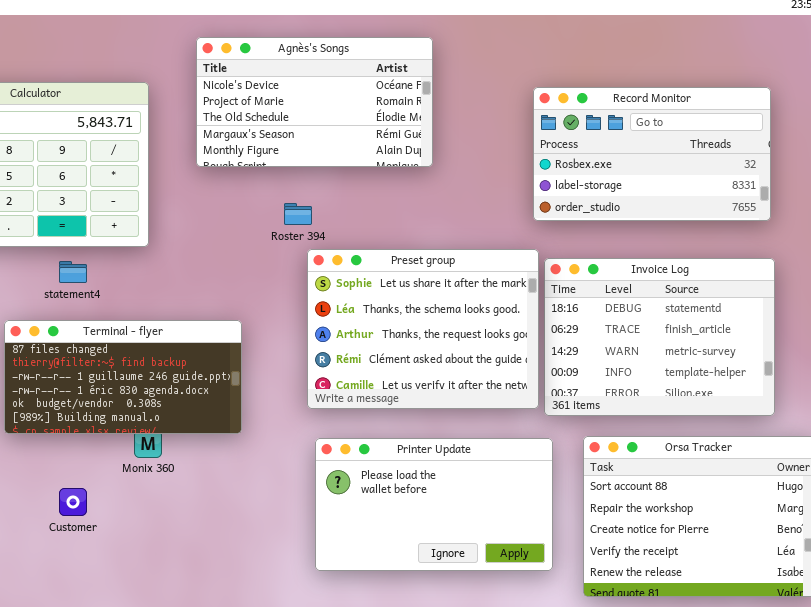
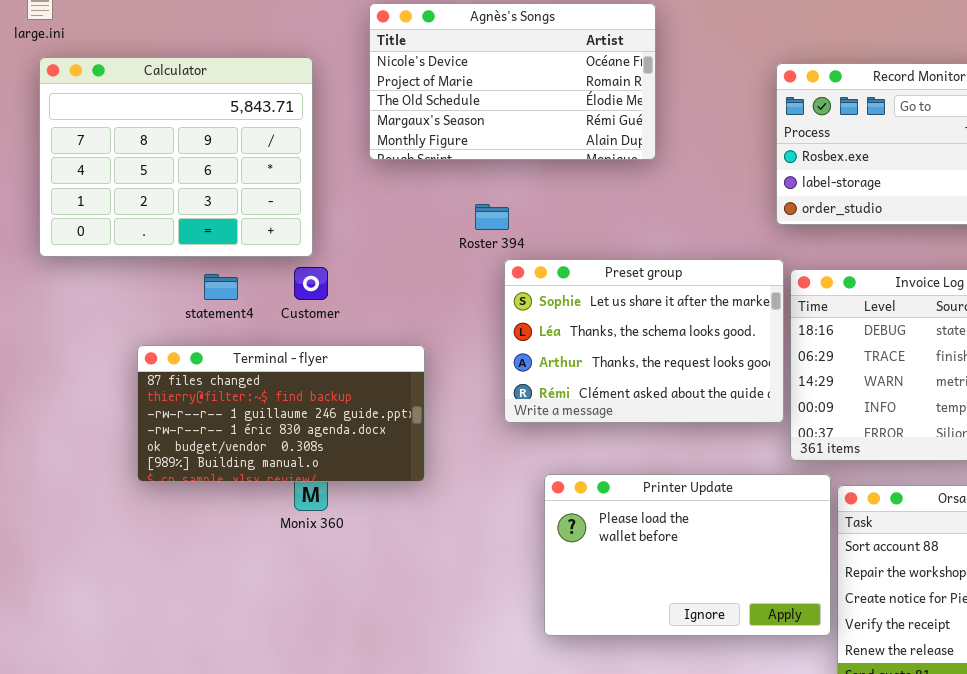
Preset group: [307,249,539,409] -> [504,259,784,423], resized
Printer Update: [315,438,553,571] -> [544,474,831,636], moved
Customer: [59,488,87,516] -> [294,267,328,300], moved

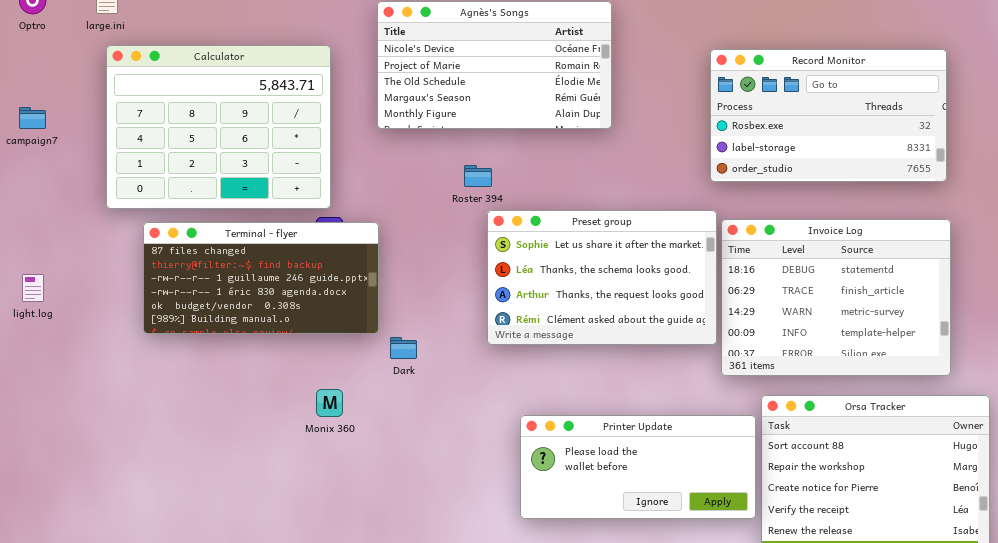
Terminal - flyer: [137,345,425,482] -> [143,222,379,334], moved
Printer Update: [544,474,831,636] -> [520,415,756,519], resized

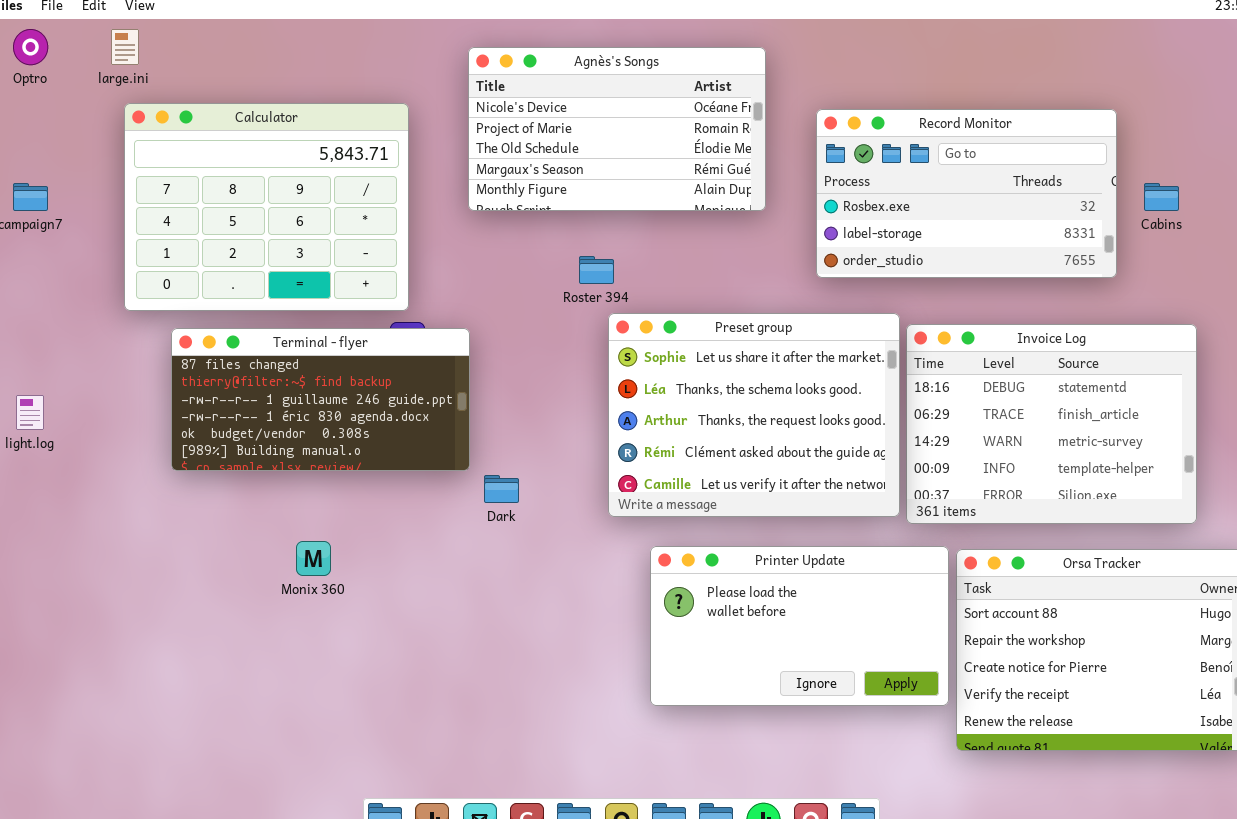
Record Monitor: [710,49,947,182] -> [816,109,1117,278], moved
Preset group: [487,210,717,345] -> [608,313,900,517], resized
Monix 360: [316,389,343,417] -> [296,541,331,576], moved
Printer Update: [520,415,756,519] -> [650,546,949,706], resized

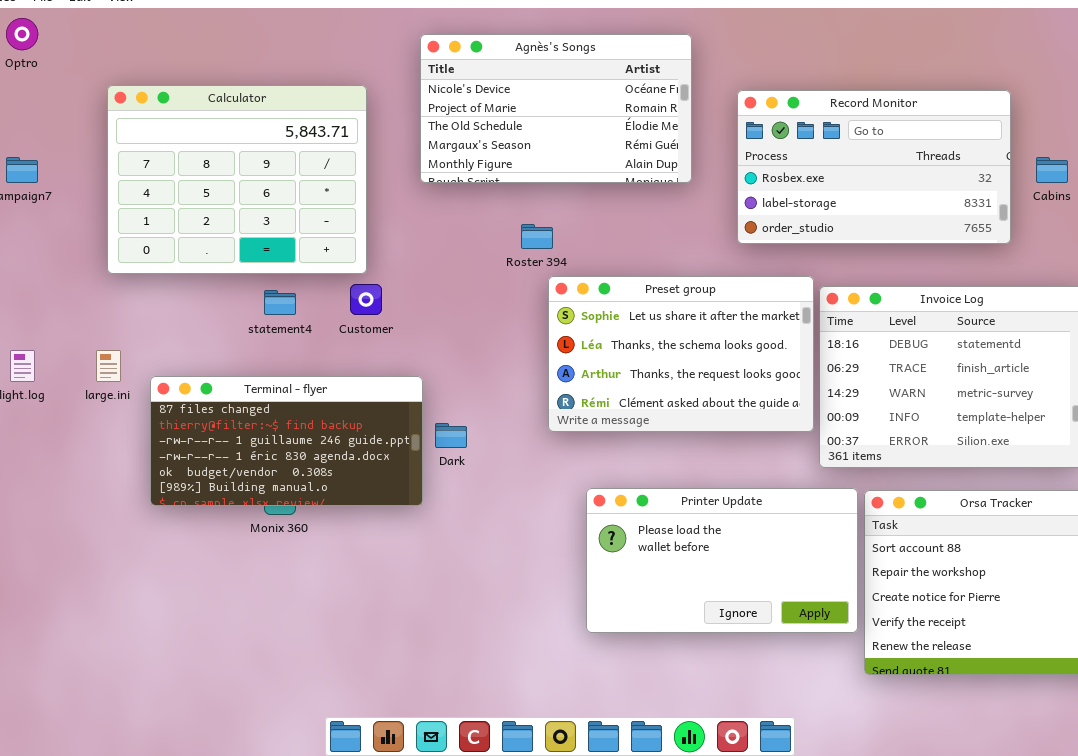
large.ini: [111,29,139,65] -> [96,350,121,382], moved
Preset group: [608,313,900,517] -> [548,276,814,432], resized
Terminal - flyer: [171,328,470,471] -> [150,376,423,506], moved

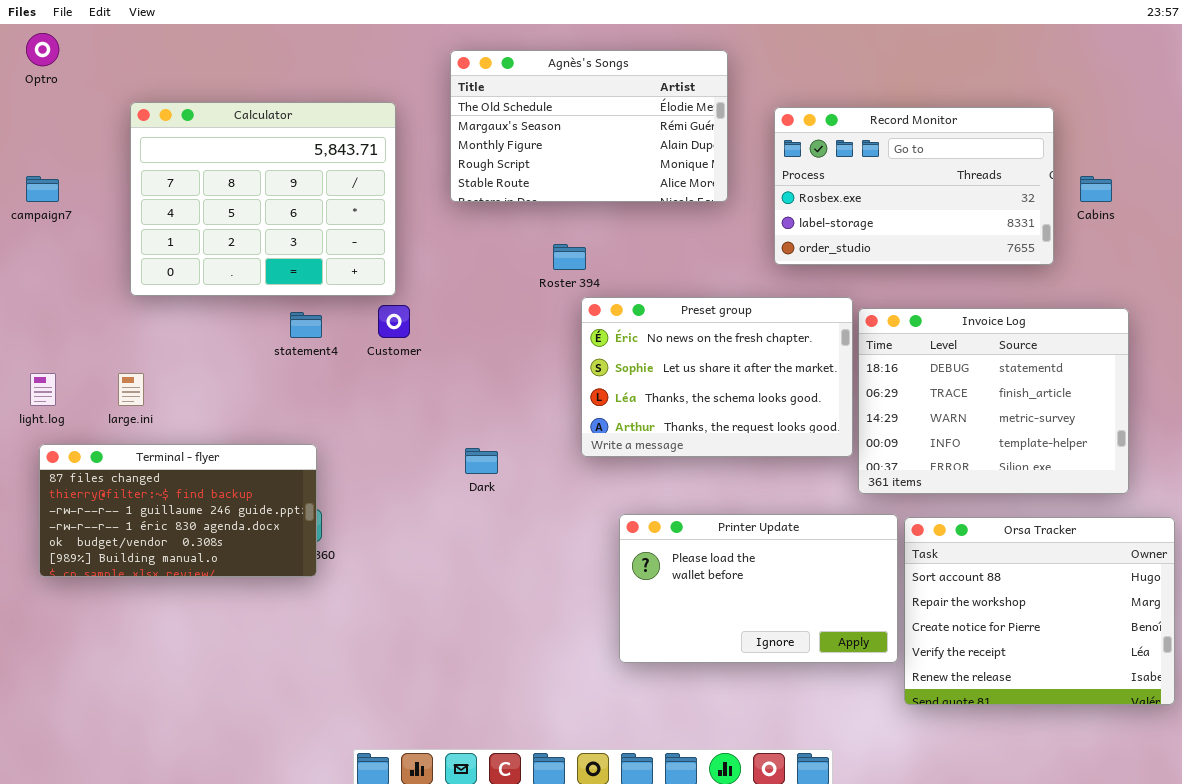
Agnès's Songs: [420,34,692,183] -> [450,50,728,202], scrolled down 2 rows
Preset group: [548,276,814,432] -> [581,297,853,457], scrolled up 1 row
Terminal - flyer: [150,376,423,506] -> [39,444,317,577], moved

